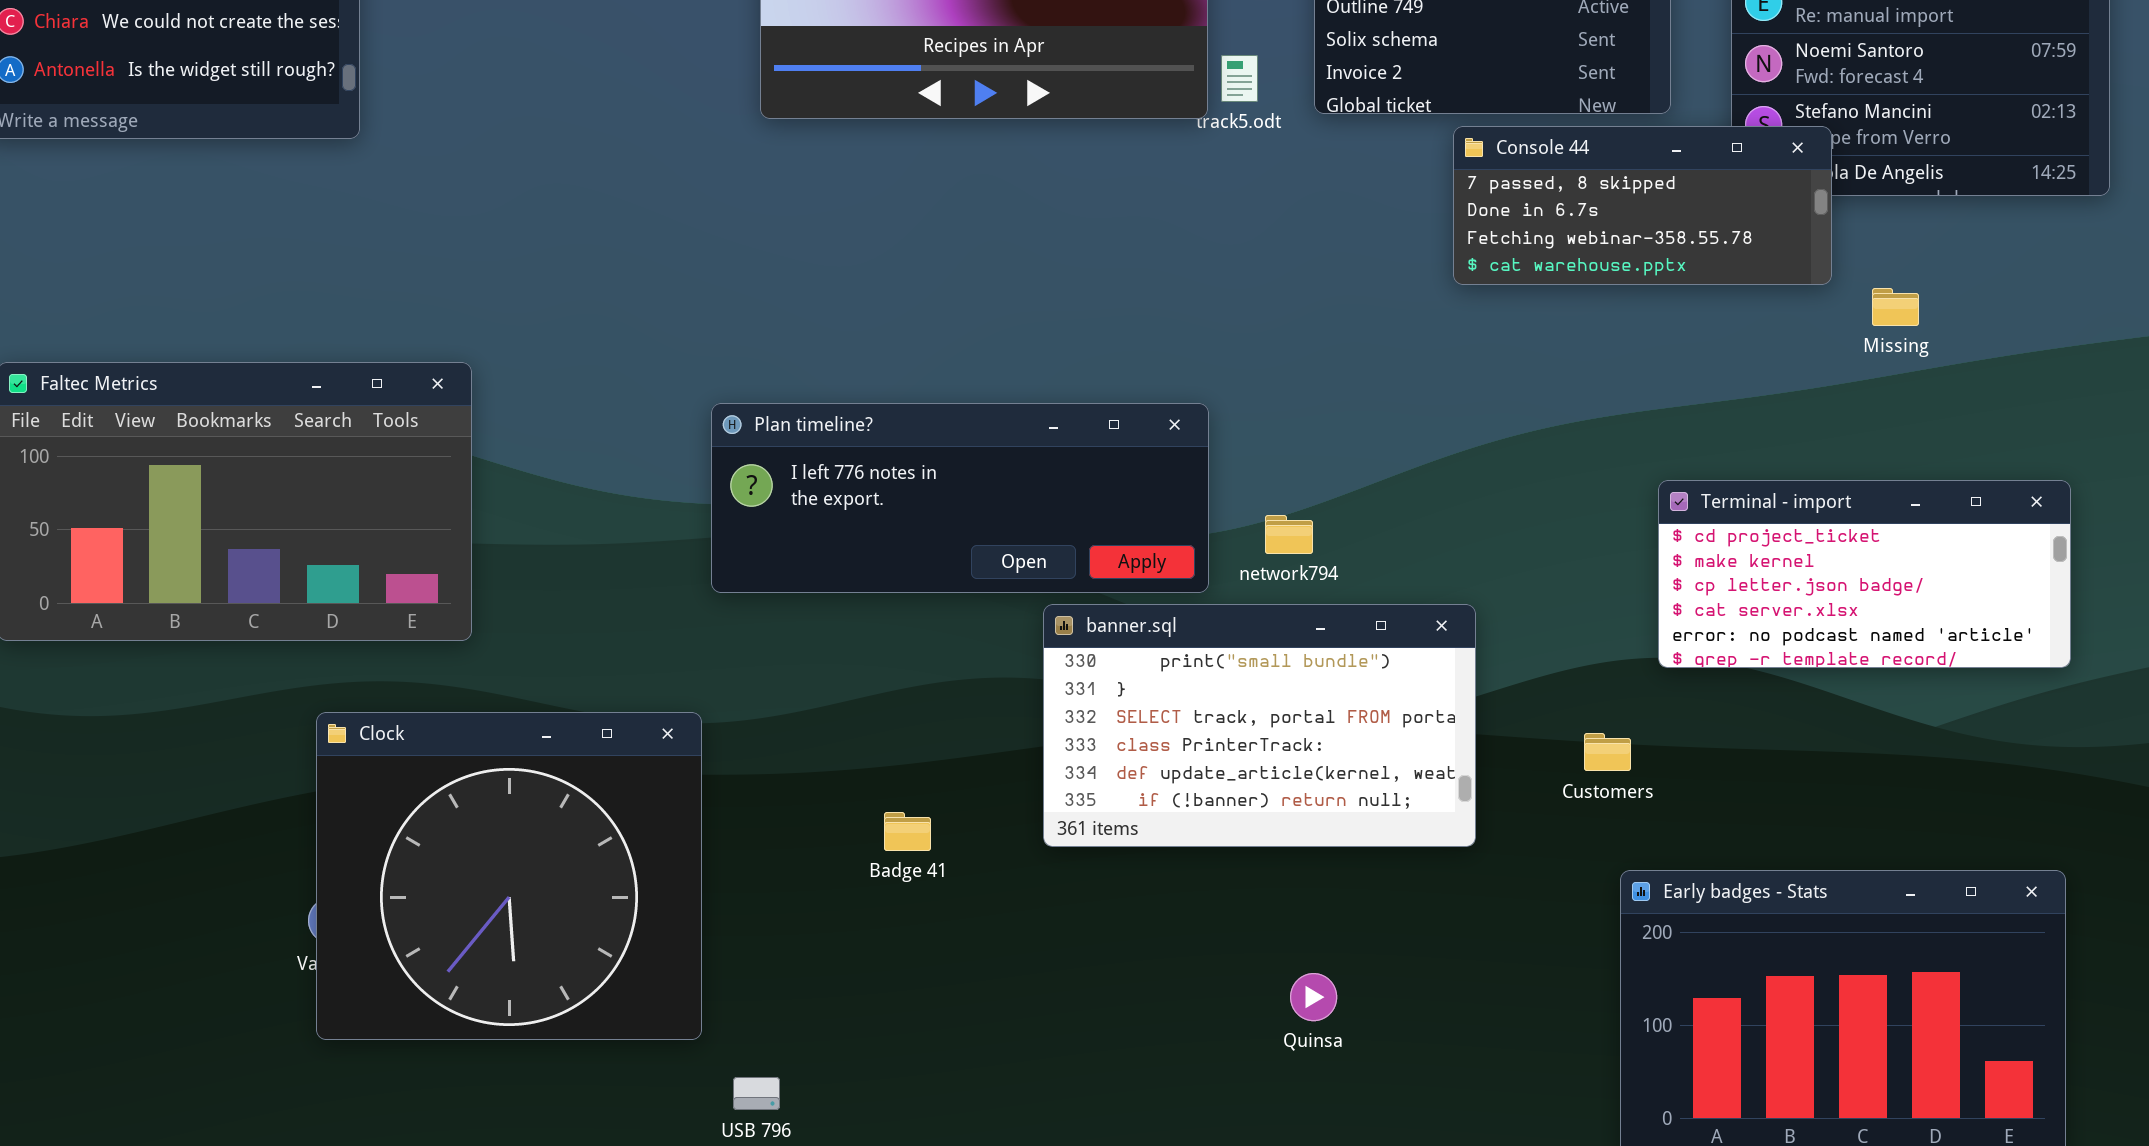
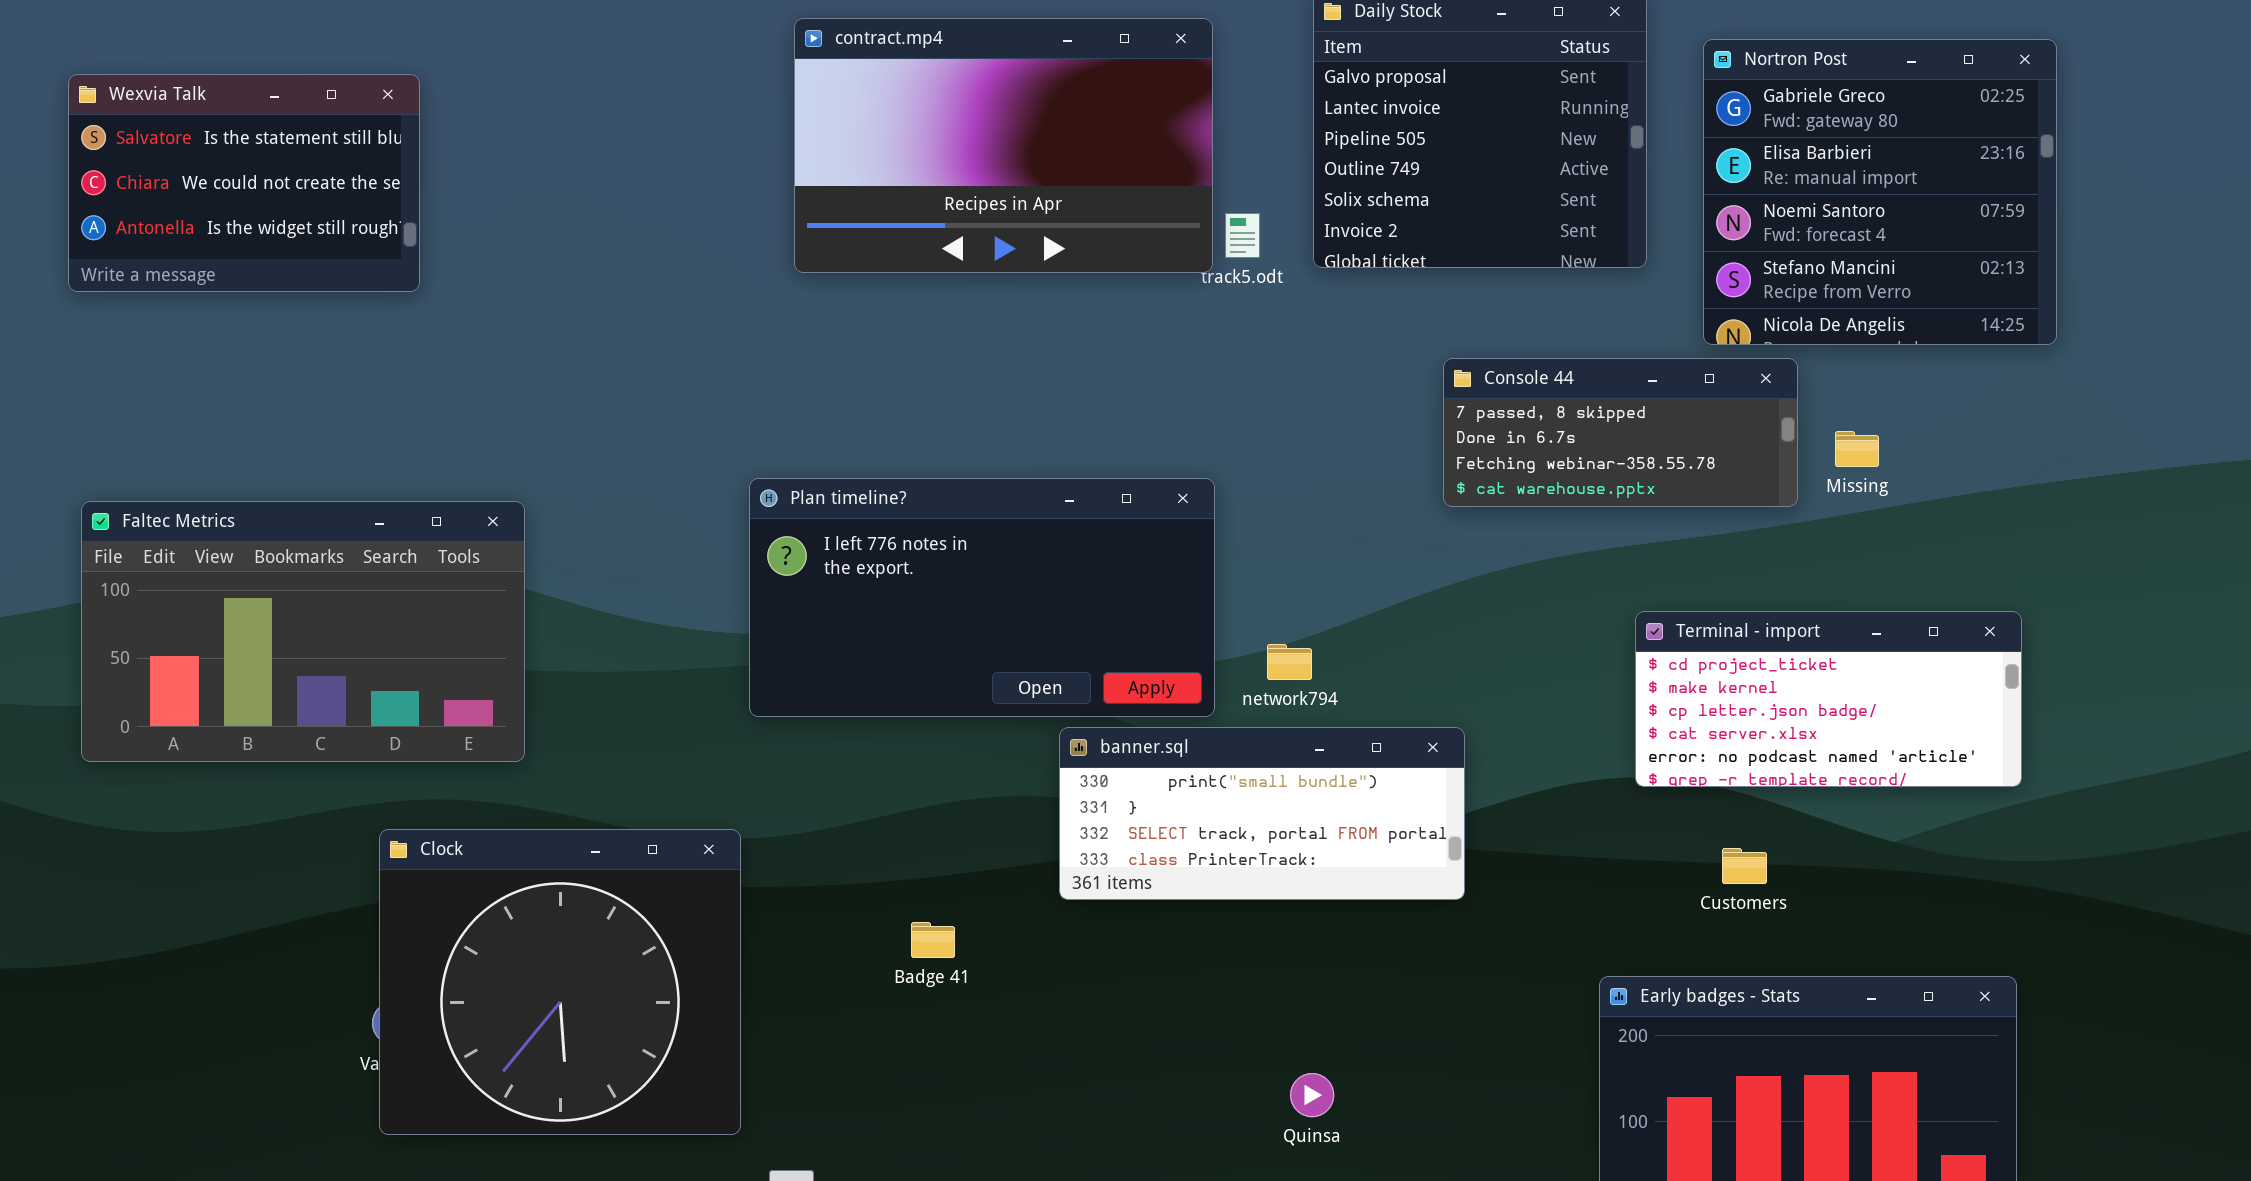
Console 44: [1453,126,1832,285] -> [1443,358,1798,507], moved
Plan timeline?: [711,403,1209,593] -> [749,478,1215,717], resized
banner.sql: [1043,604,1476,847] -> [1059,727,1465,900], resized
Customers: [1584,733,1631,771] -> [1722,848,1767,884], moved

